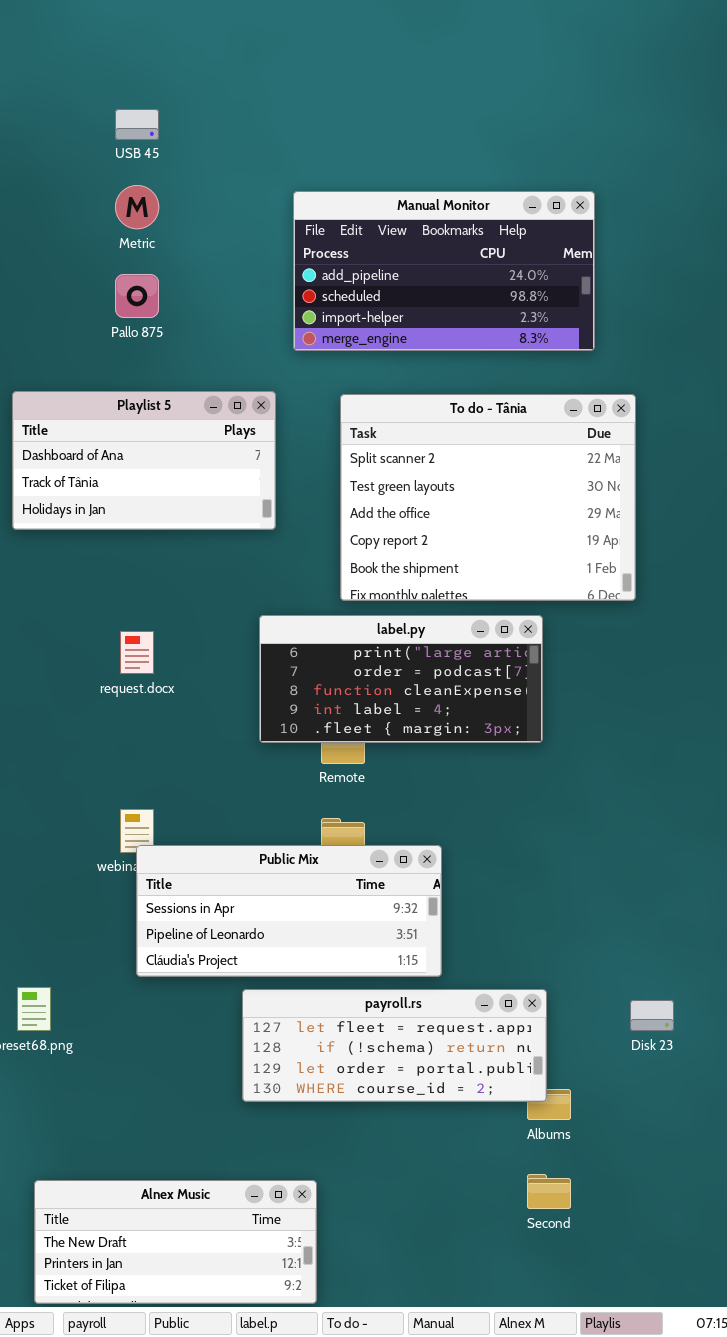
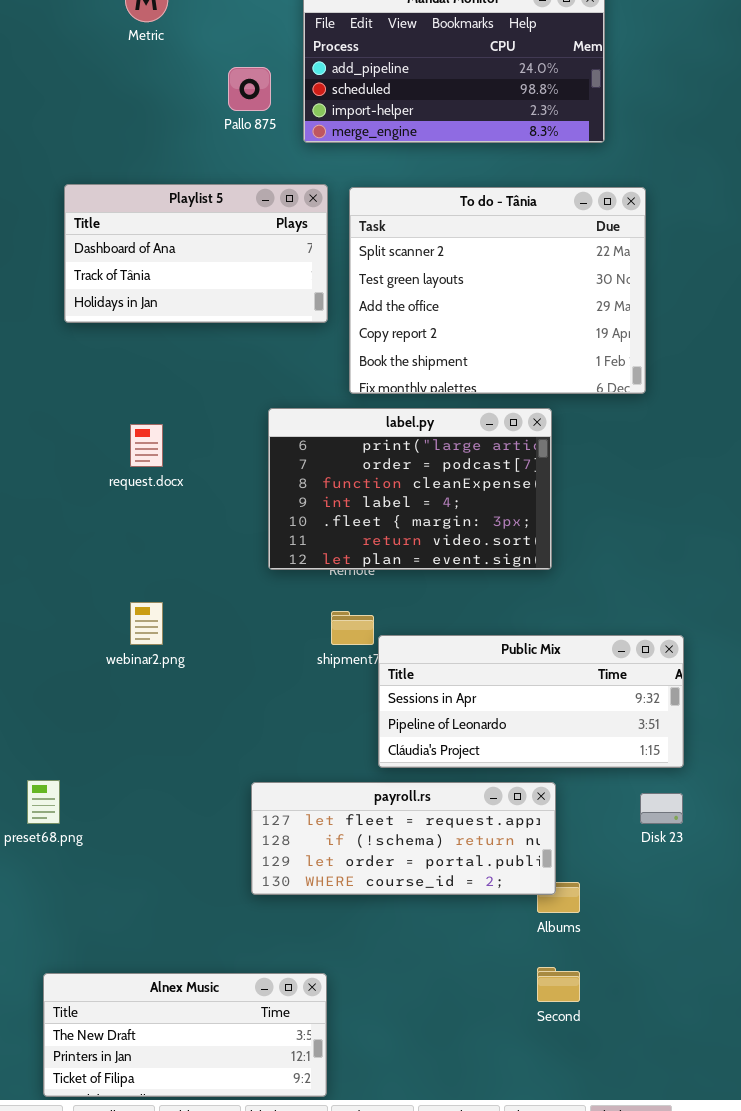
Pallo 875: [115,274,159,318] -> [228,67,271,111], moved
Playlist 5: [12,391,276,530] -> [64,184,328,323], moved
label.py: [259,615,543,743] -> [268,408,552,570], resized
Public Mix: [136,845,442,977] -> [378,635,684,768], moved

